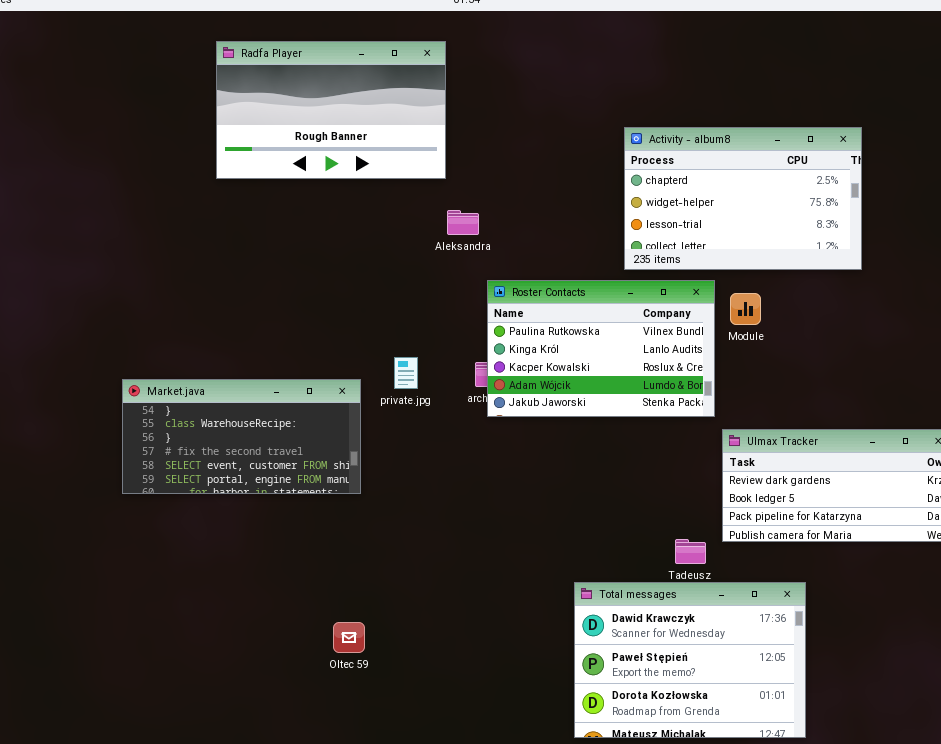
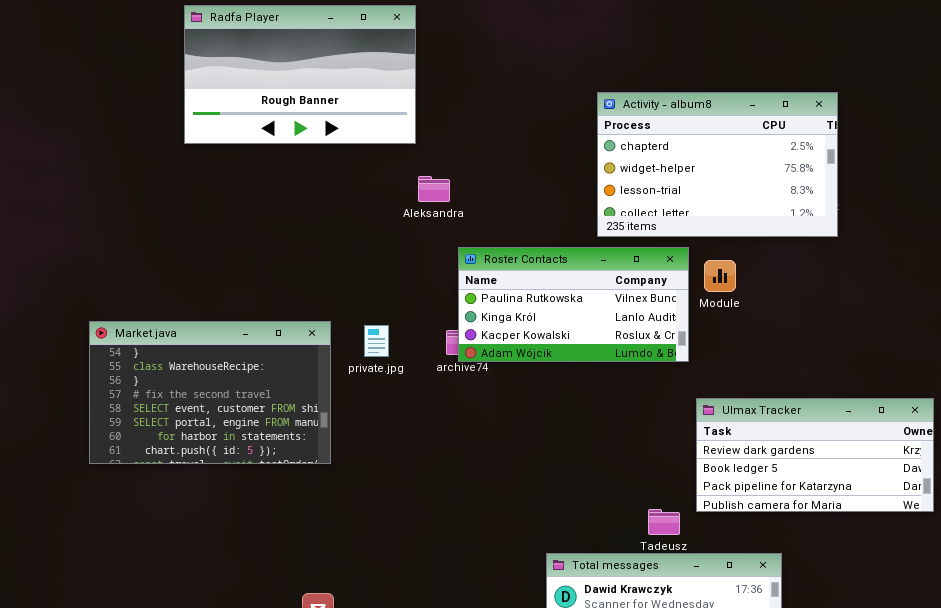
Roster Contacts: [487,280,715,417] -> [458,247,689,362], resized
Market.java: [122,379,361,494] -> [89,321,331,464], resized

